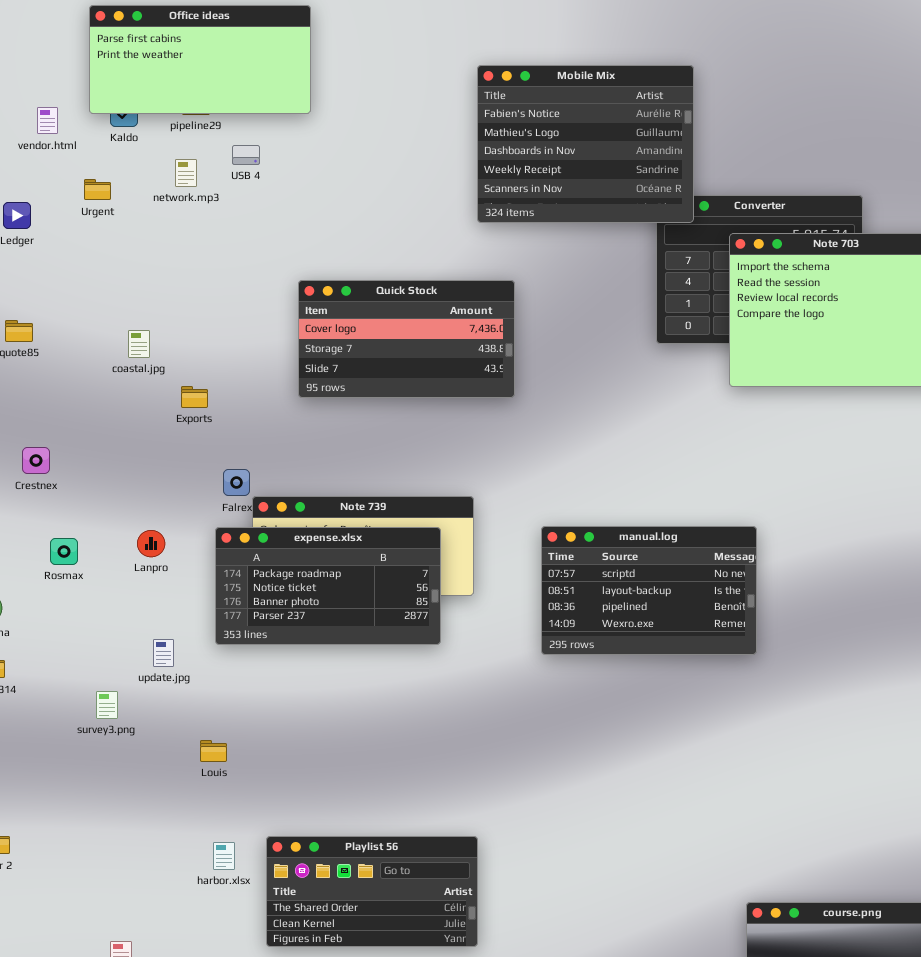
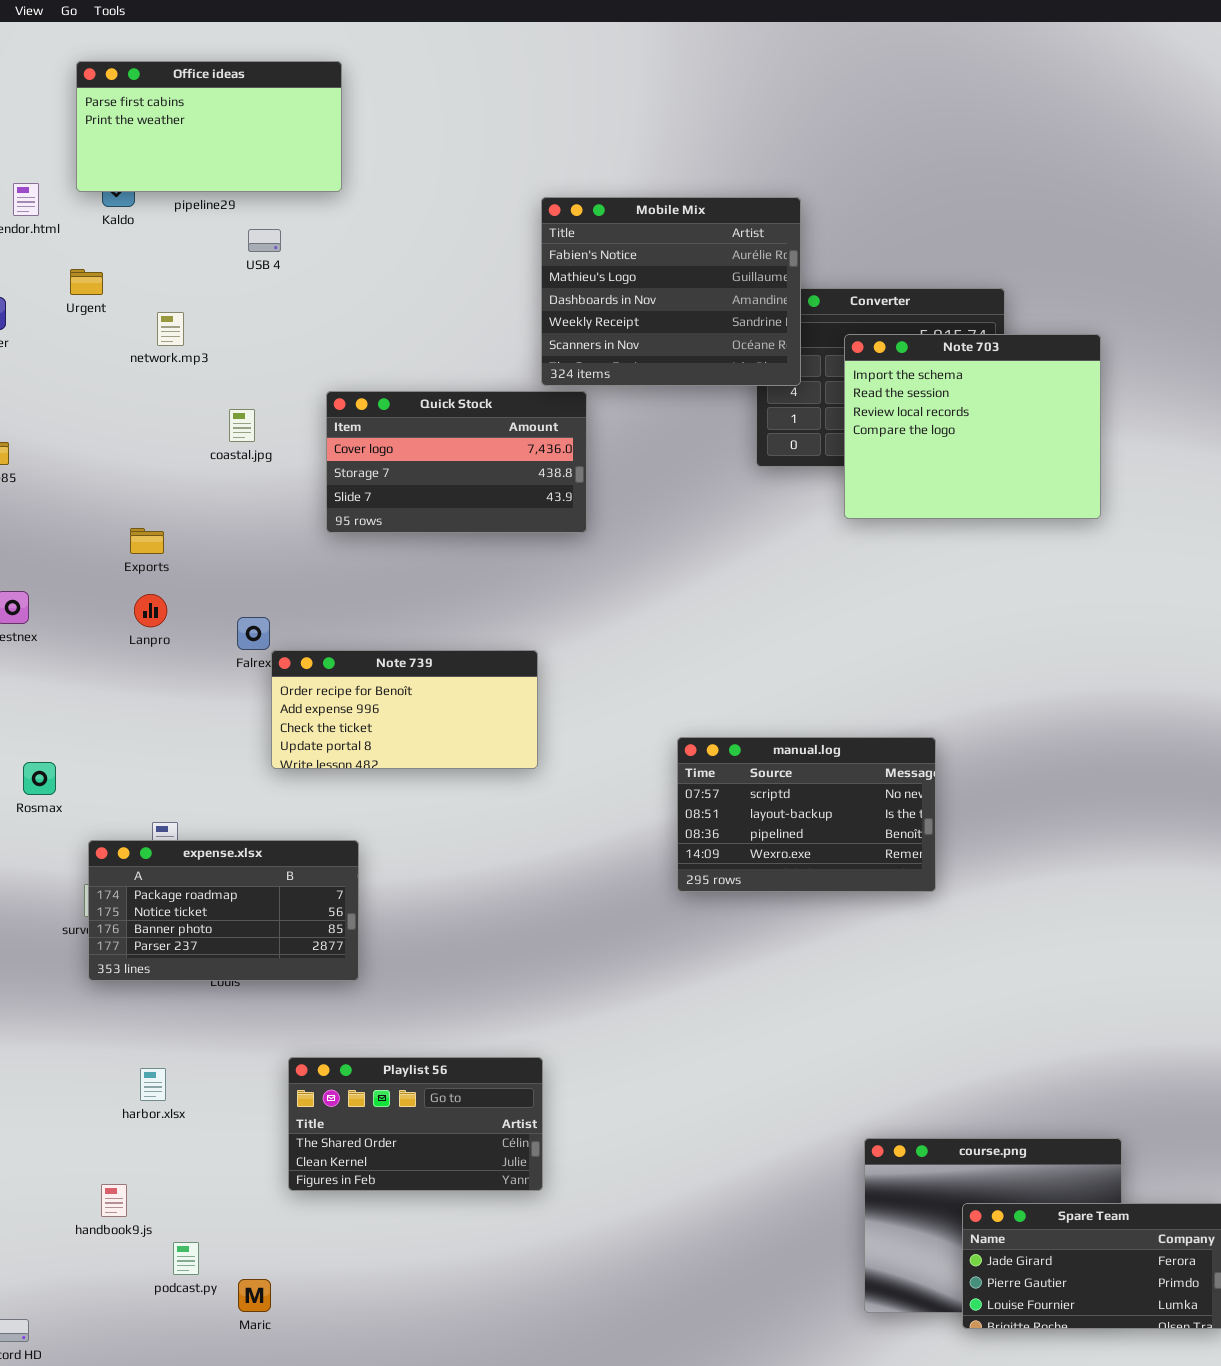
Mobile Mix: [477,65,694,223] -> [541,197,801,386], moved
network.mp3: [175,159,197,187] -> [157,312,184,346], moved
coastal.jpg: [128,330,150,358] -> [229,409,255,442], moved
Exports: [181,386,208,408] -> [130,528,164,554], moved
manual.log: [541,526,757,655] -> [677,737,936,892], moved
expense.xlsx: [215,527,441,645] -> [88,840,359,981], moved
Lanpro: [137,530,165,557] -> [134,594,167,627], moved
Rosmax: [50,538,78,565] -> [23,762,56,795], moved
harbor.xlsx: [213,842,235,870] -> [140,1068,166,1101], moved

